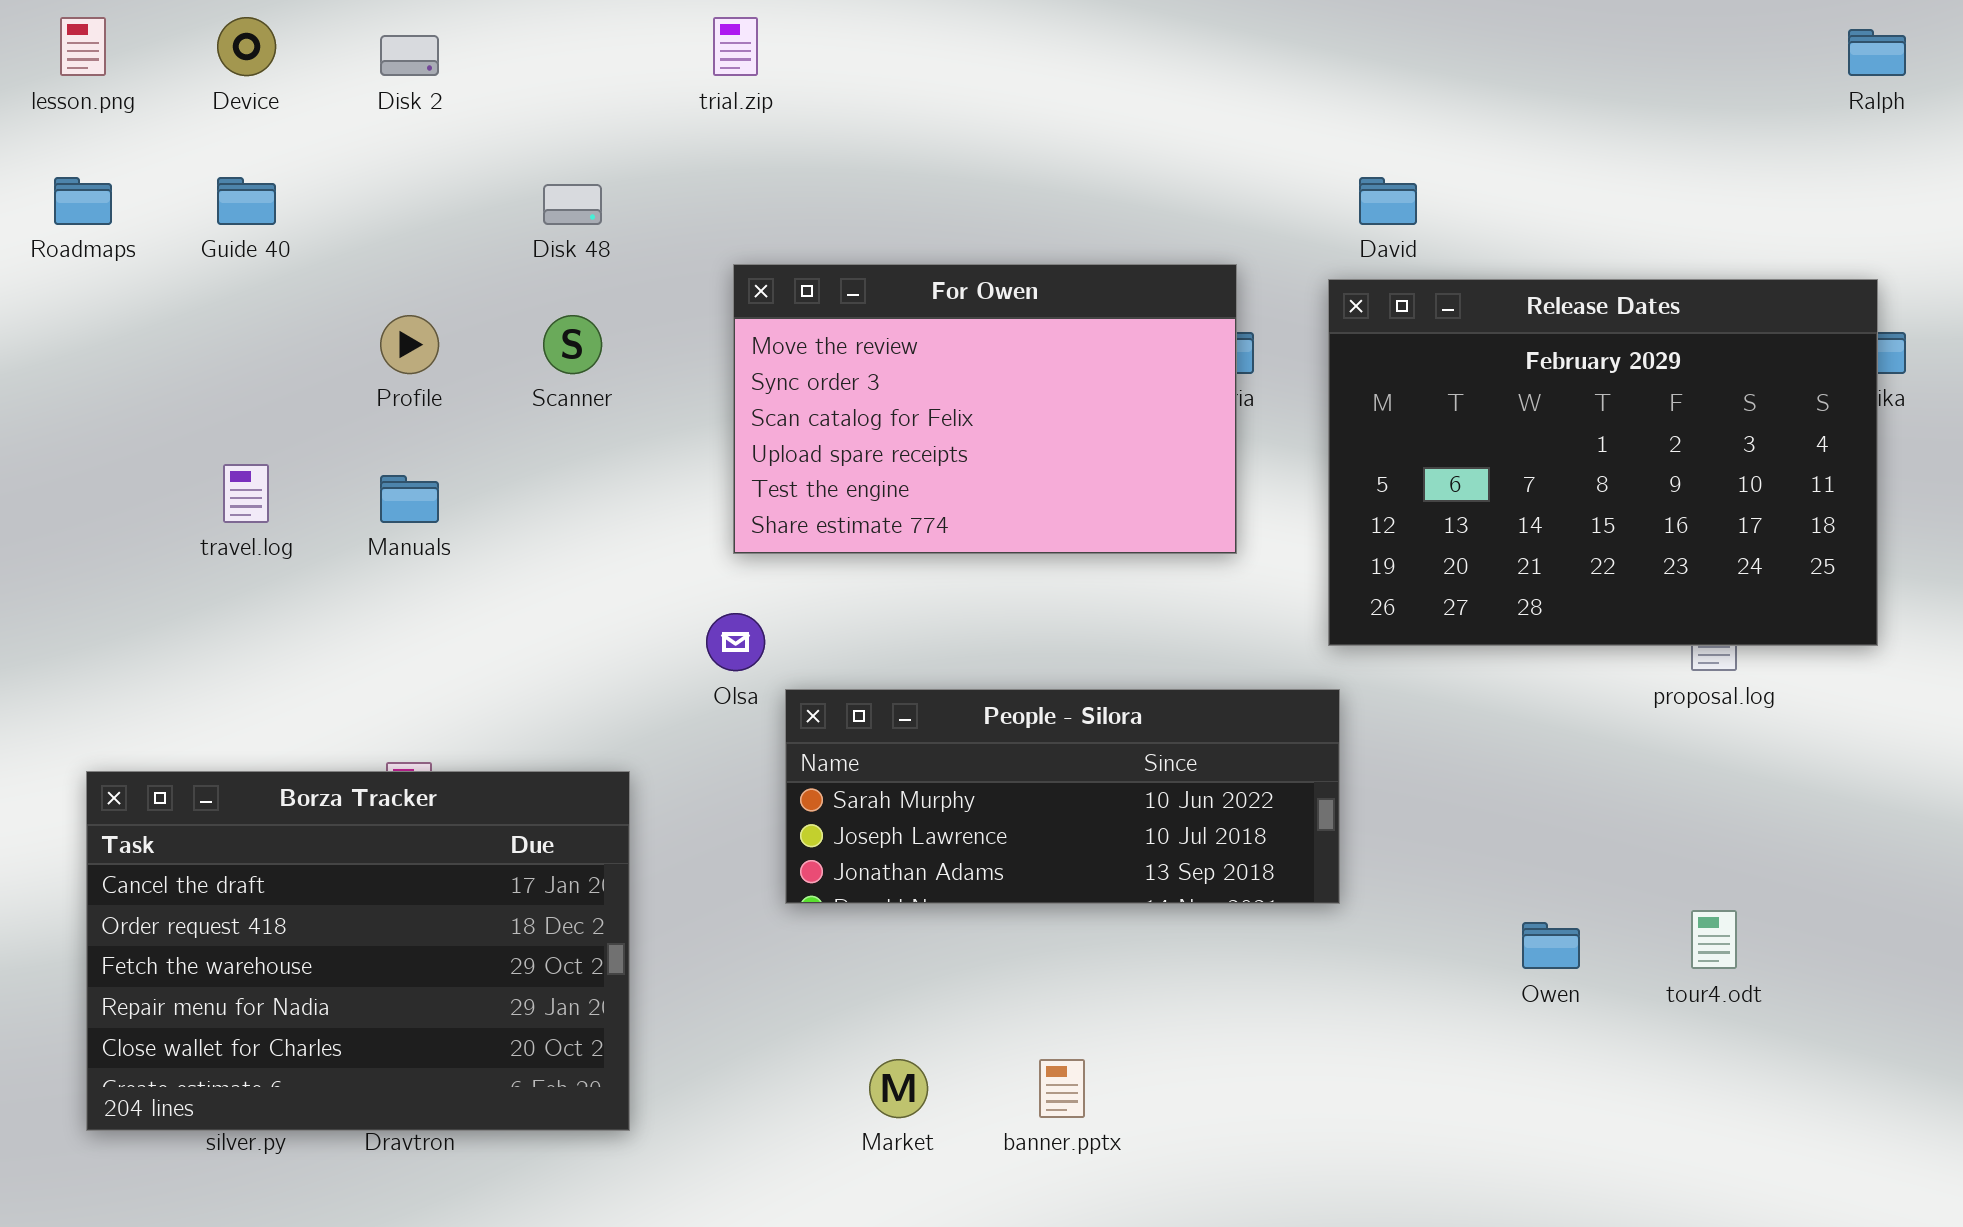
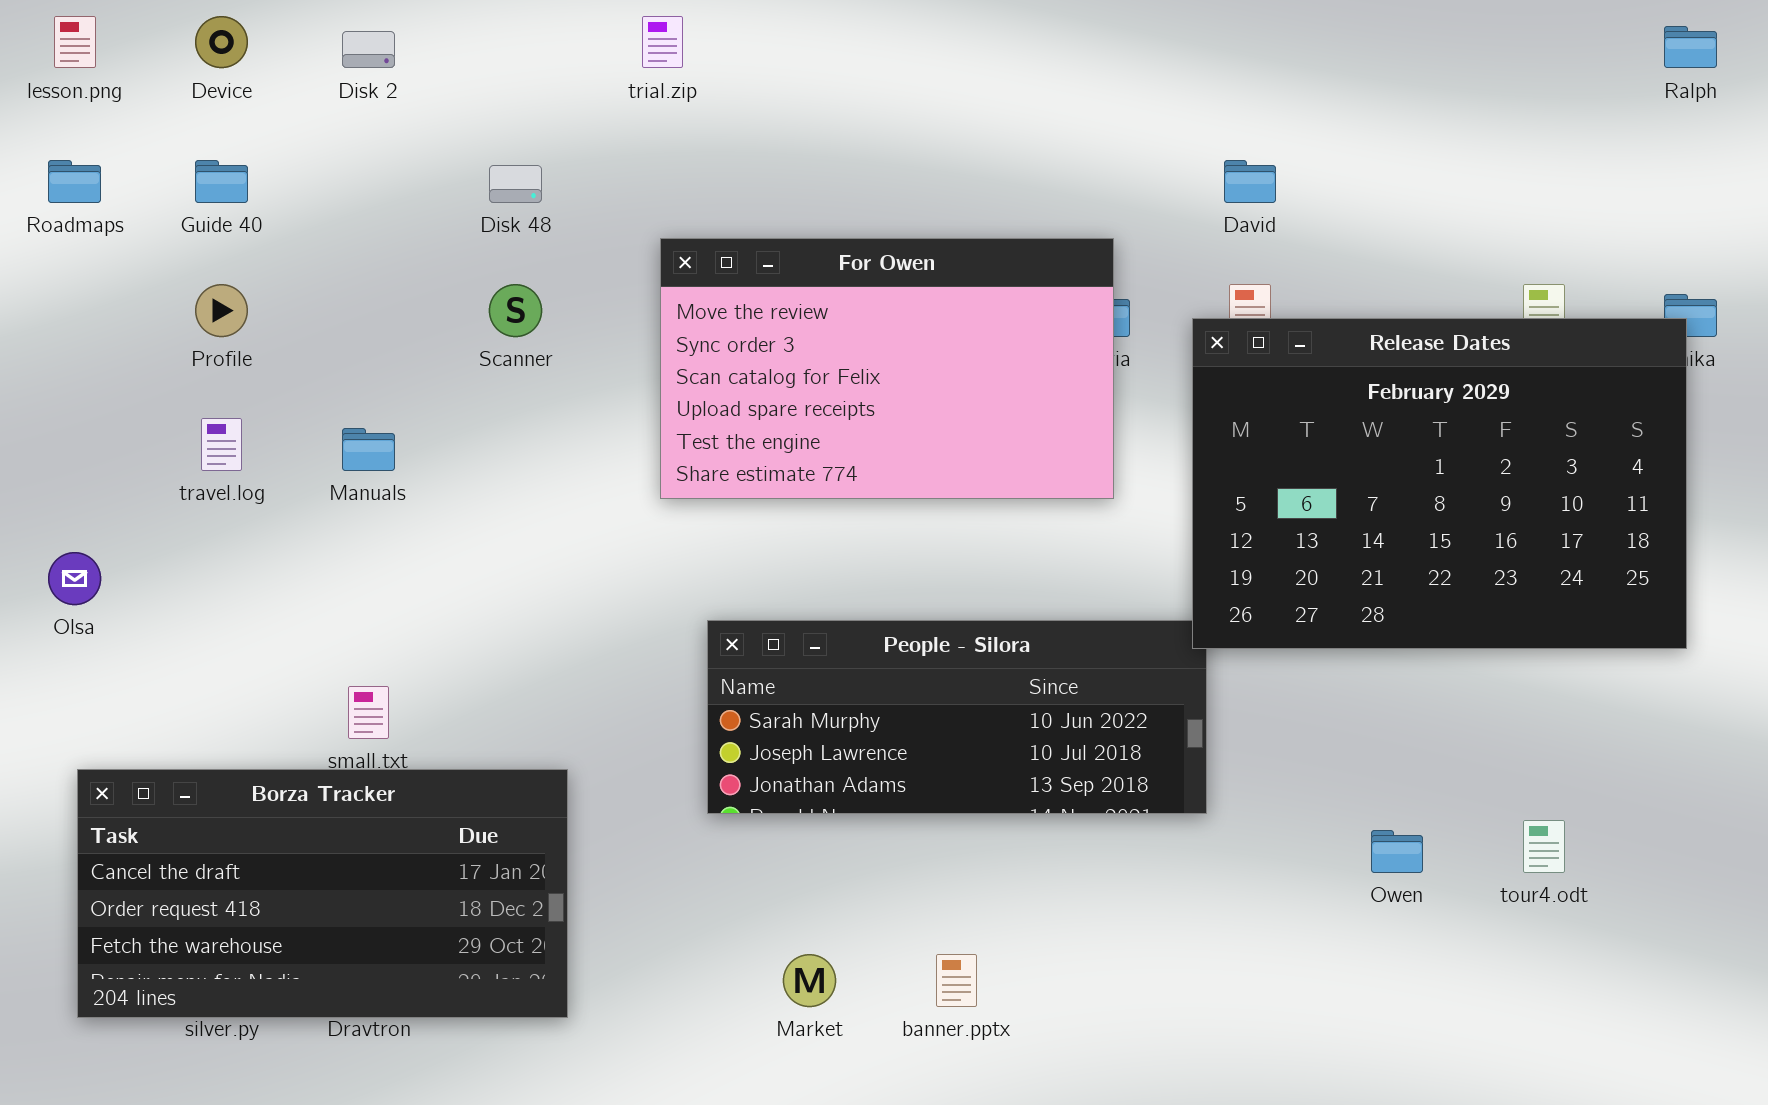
Release Dates: [1328,279,1878,646] -> [1192,318,1687,649], moved
Profile: [380,315,439,374] -> [195,284,248,337], moved
Olsa: [706,613,765,671] -> [48,552,101,605], moved
Borza Tracker: [86,771,630,1131] -> [77,769,568,1018], resized

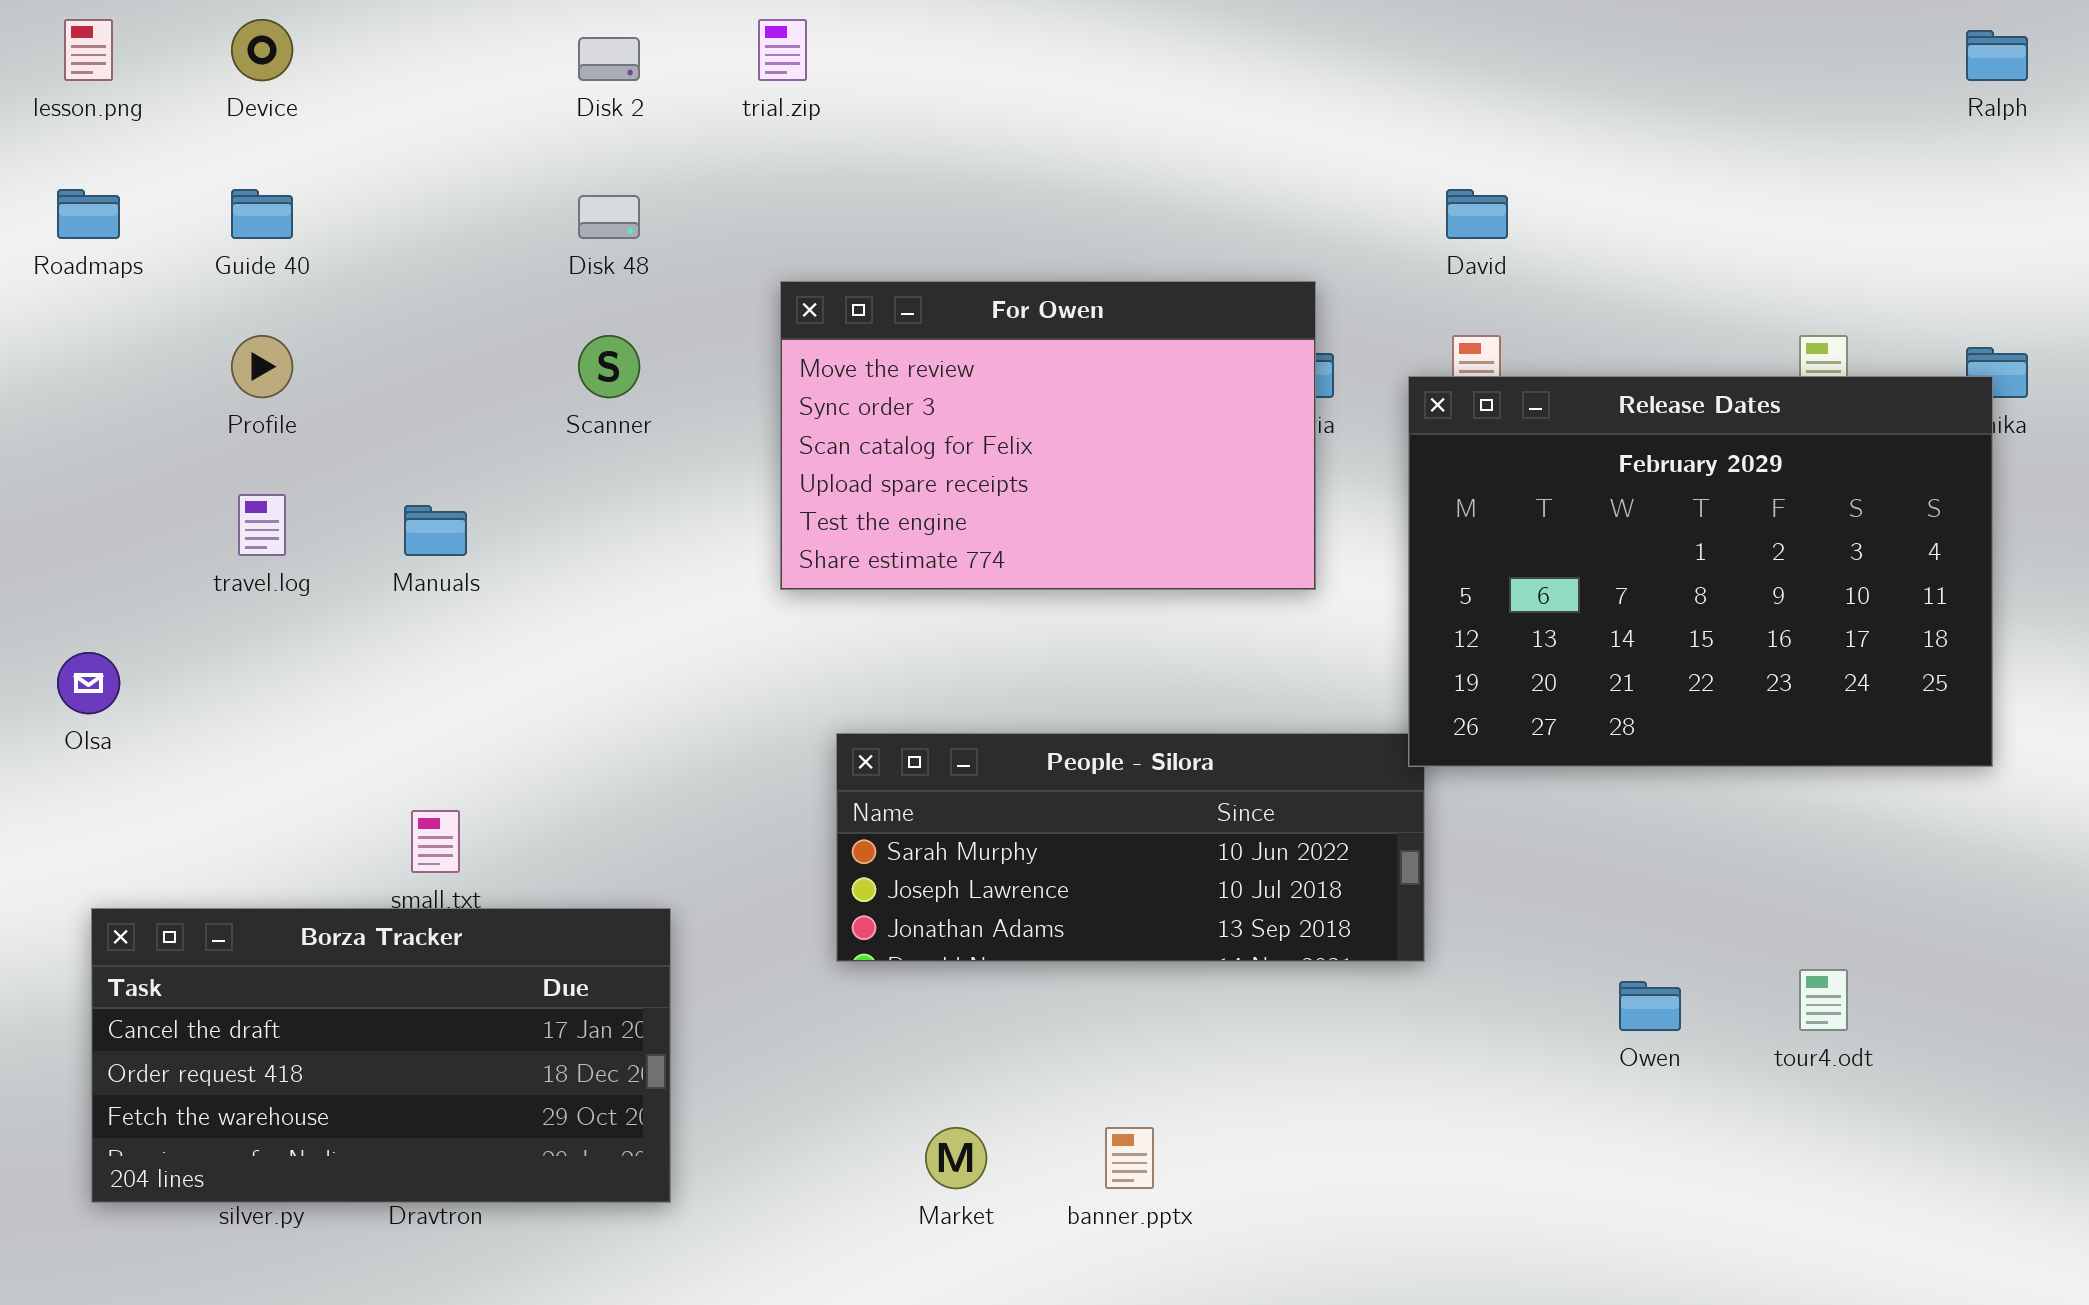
Disk 2: [342,31,395,68] -> [578,37,640,81], moved

